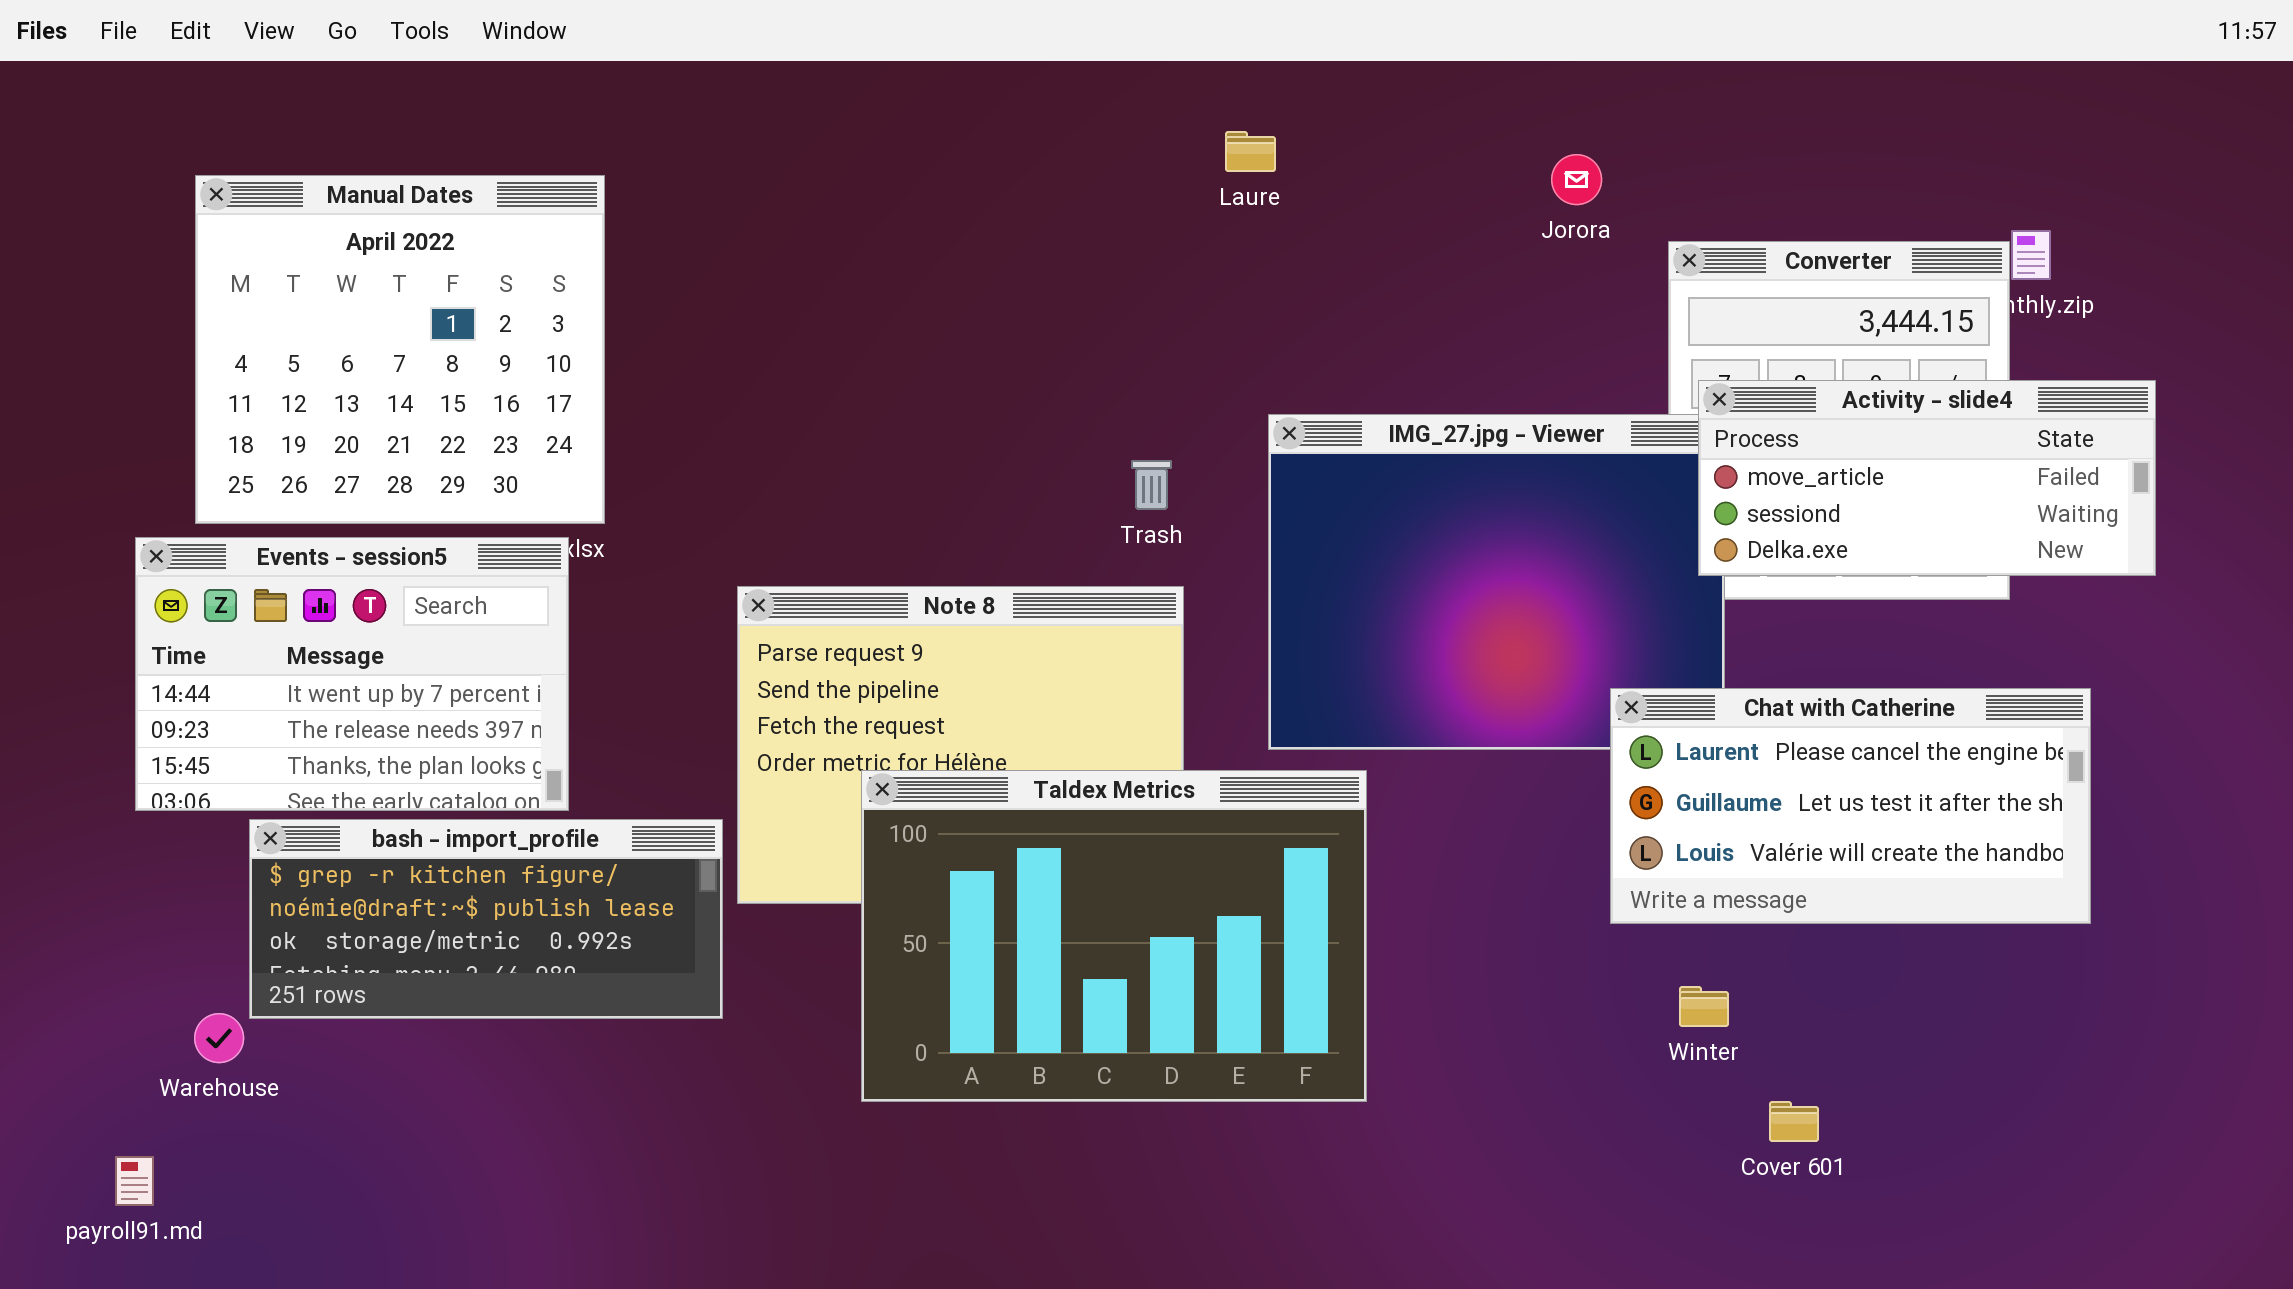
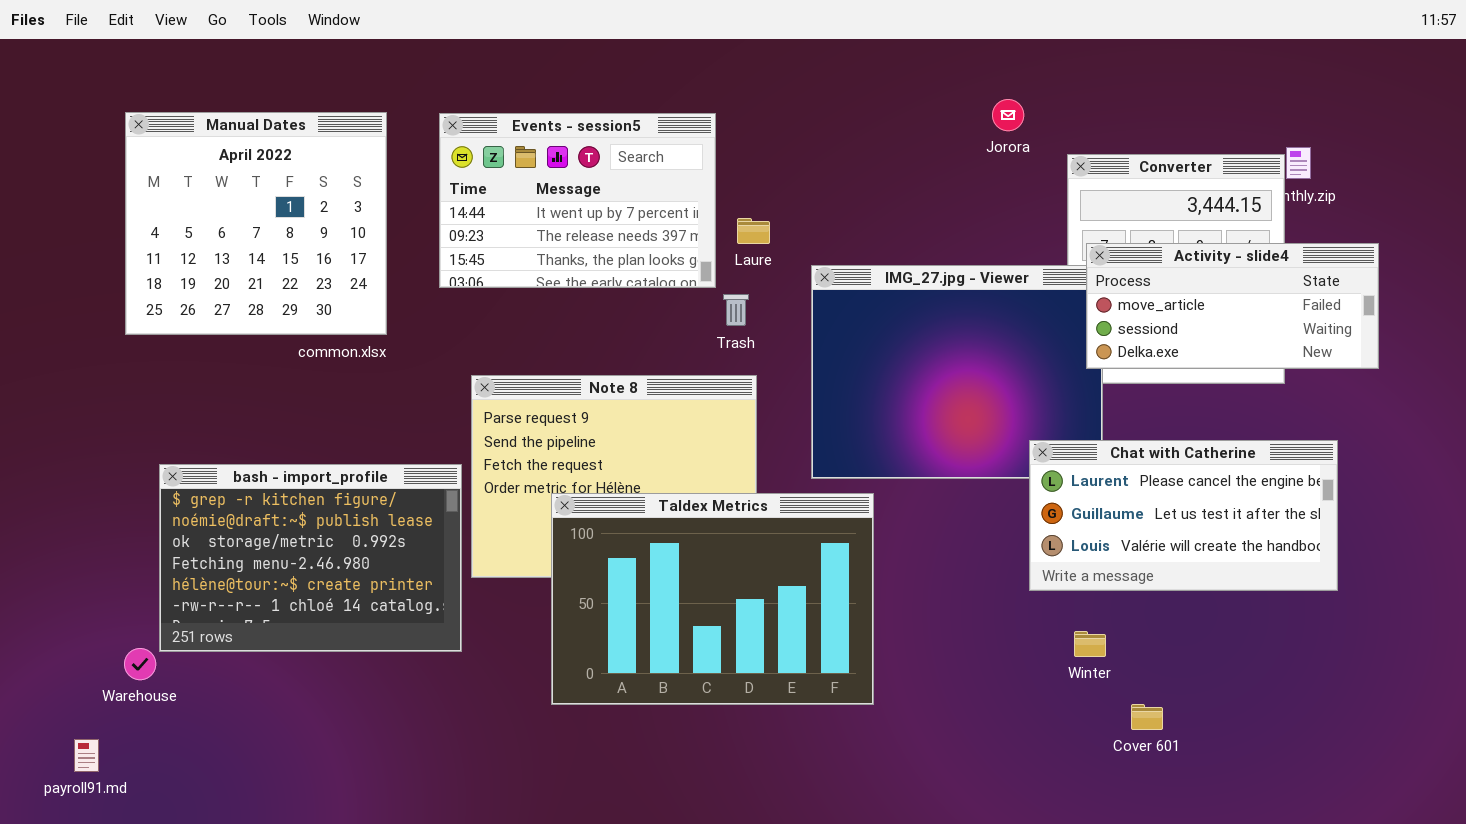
Laure: [1225,131,1276,172] -> [737,218,770,244], moved
Events - session5: [135,537,569,811] -> [439,113,716,288], moved
bash - import_profile: [249,819,723,1019] -> [159,464,462,652], resized

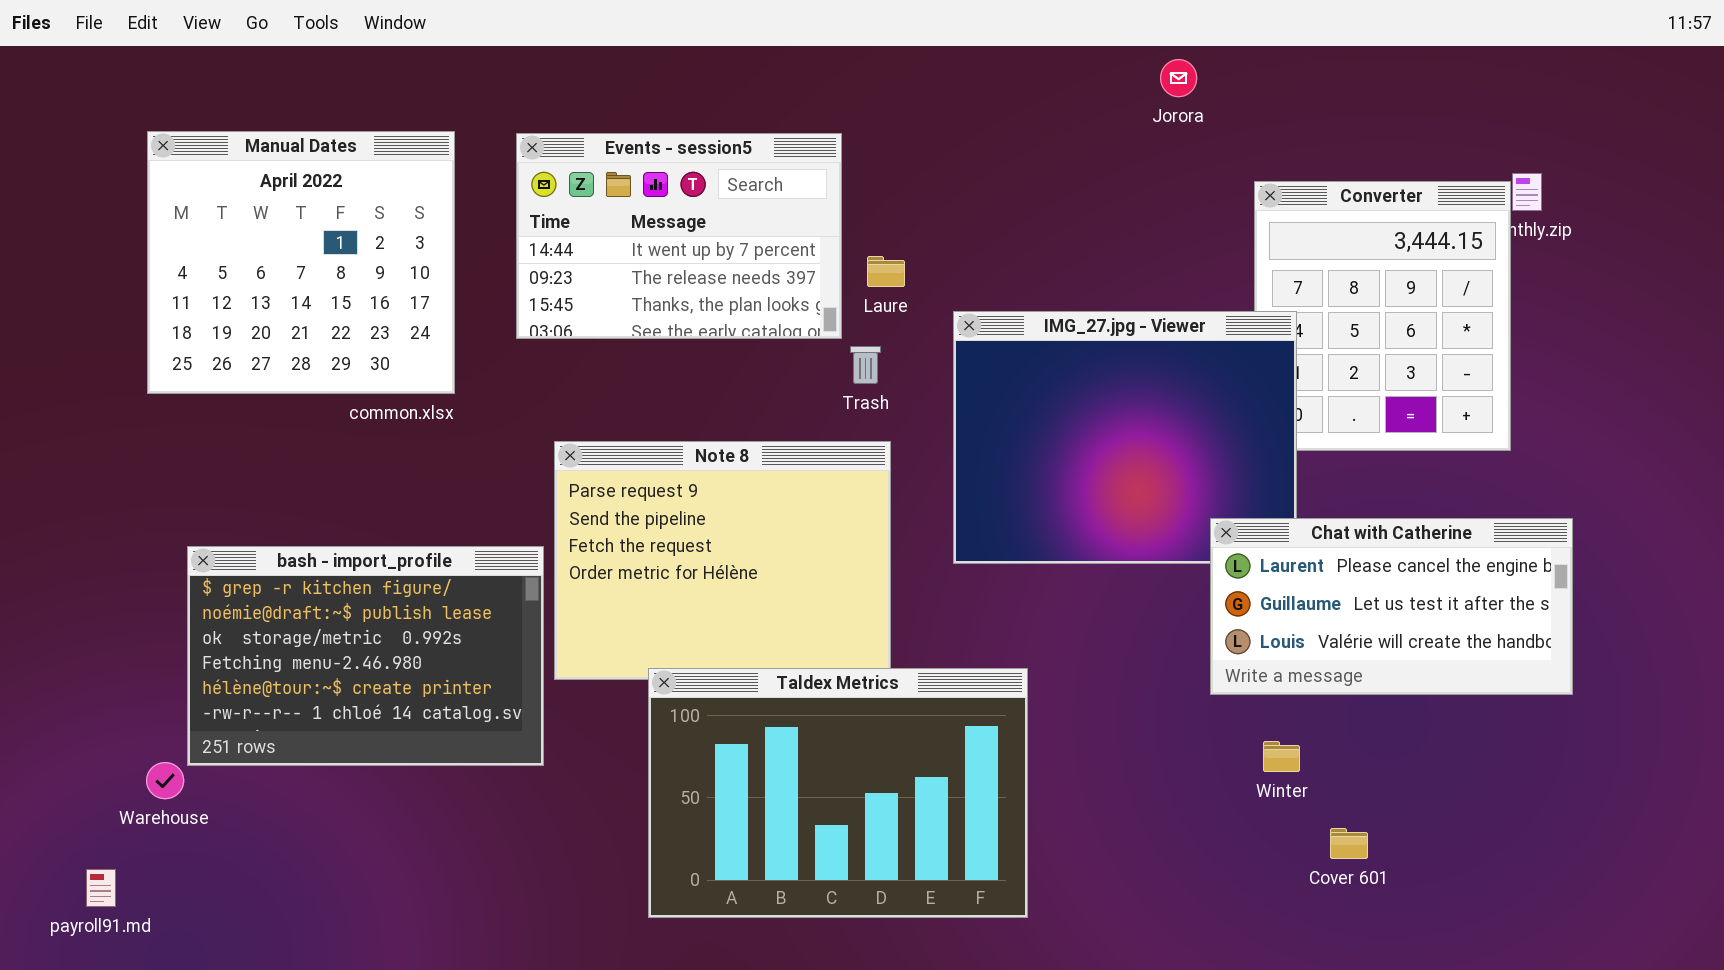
Jorora: [992,99,1024,131] -> [1160,59,1197,97], moved
Activity - slide4: [1086,243,1379,369] -> none, closed
Taldex Metrics: [551,493,874,705] -> [648,668,1028,918], moved

